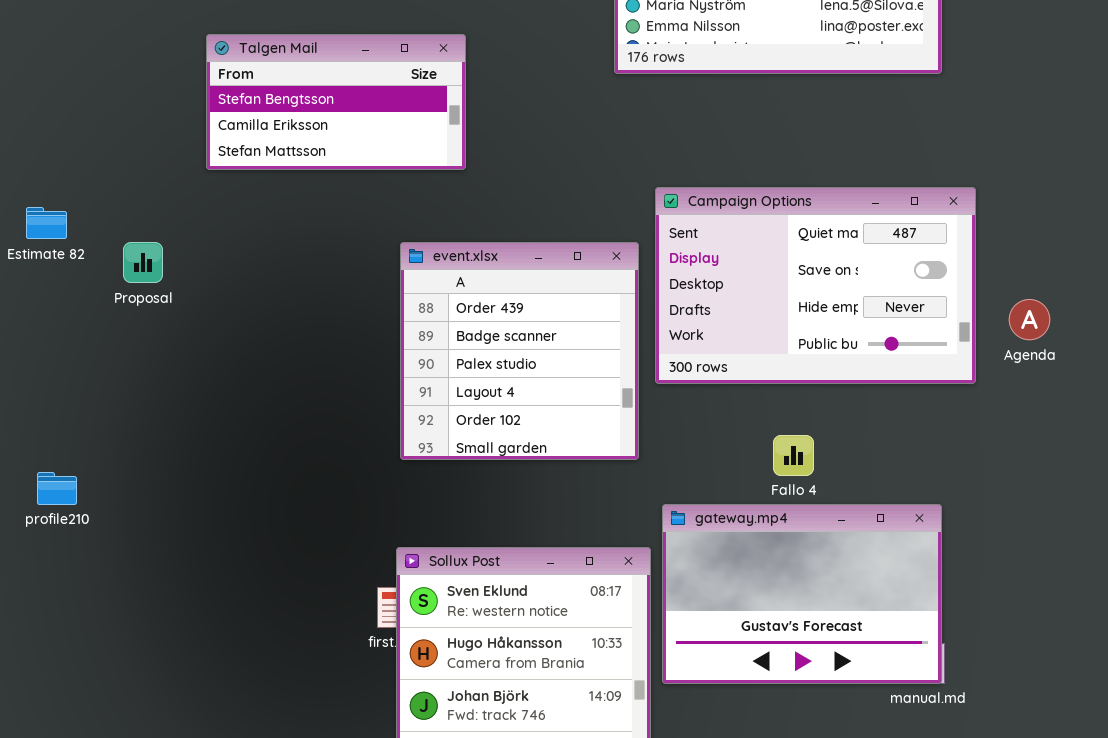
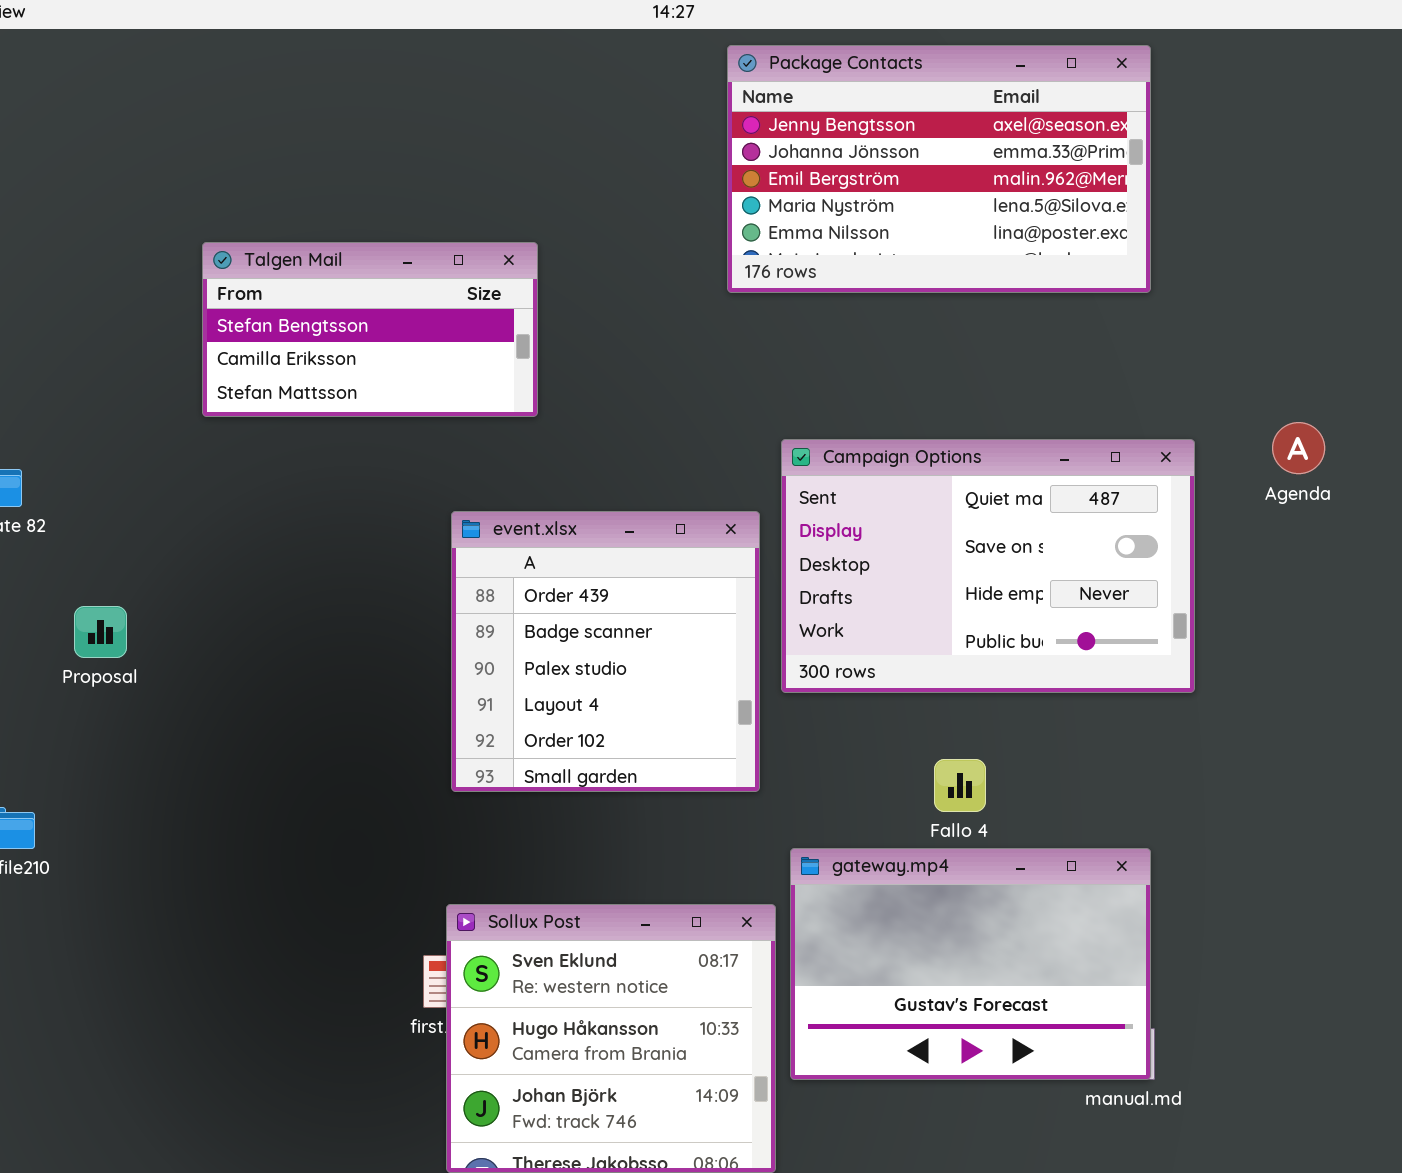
Proposal: [123,242,163,283] -> [74,606,127,658], moved
Agenda: [1009,299,1050,340] -> [1272,422,1325,474], moved

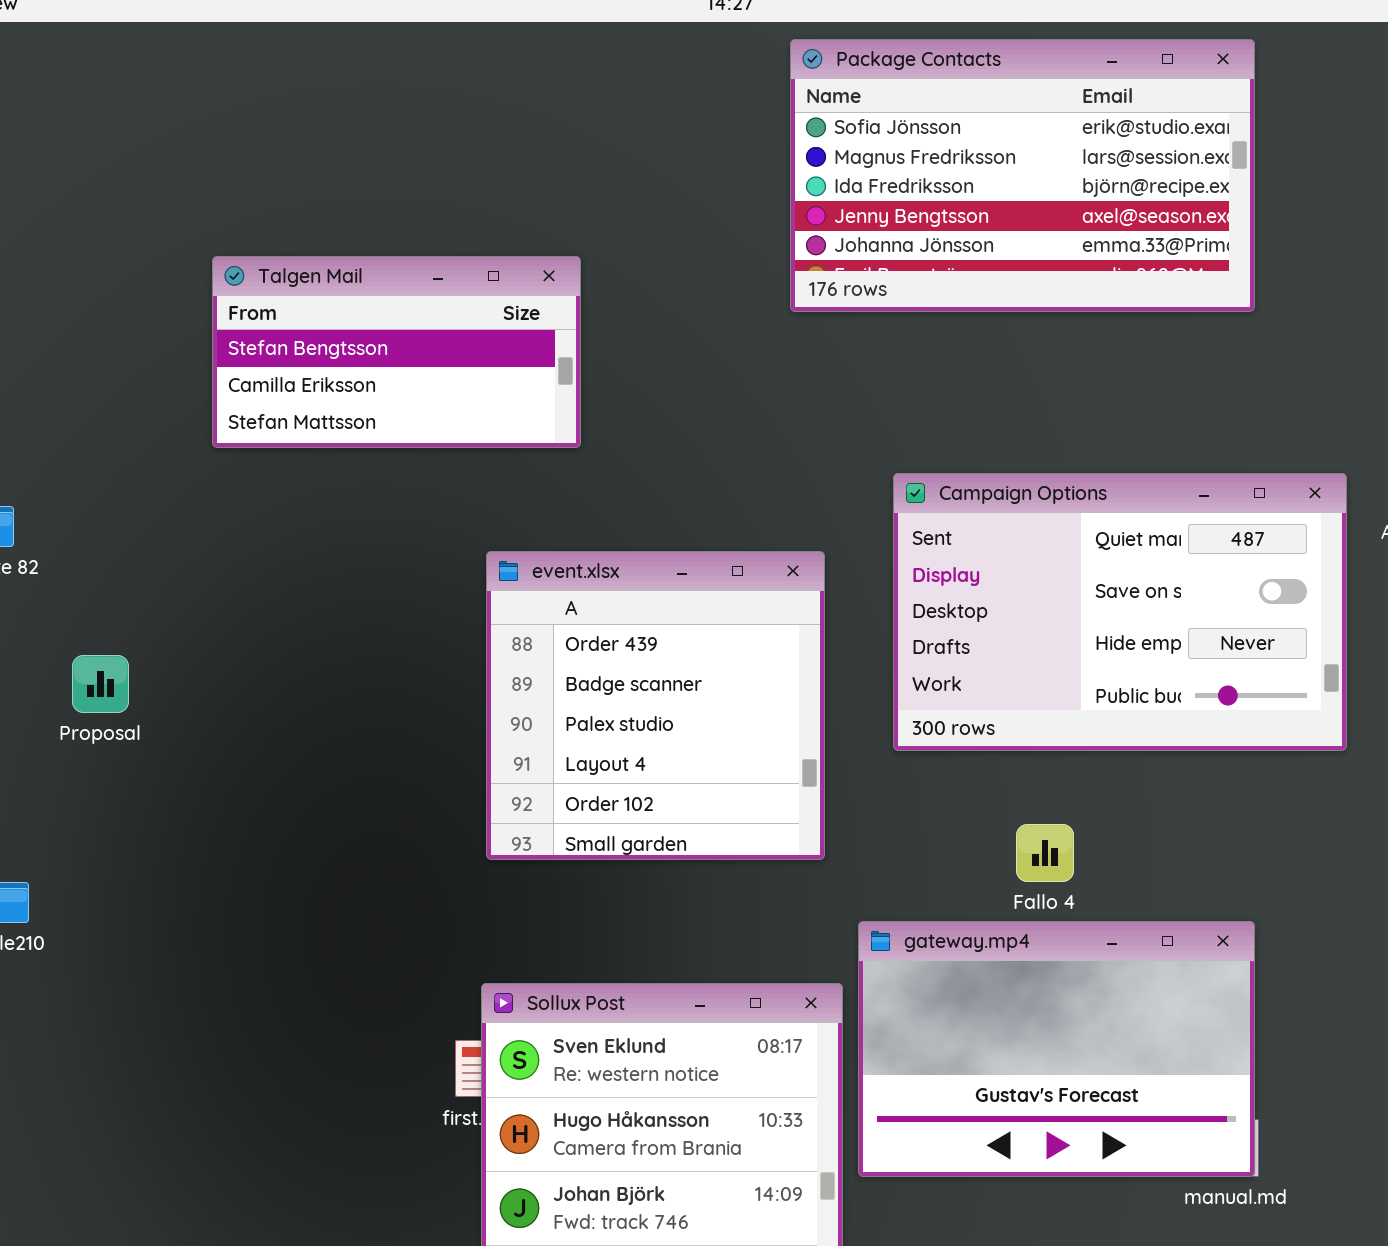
Package Contacts: [727,45,1151,293] -> [790,39,1255,312], scrolled up 3 rows
Campaign Options: [781,439,1195,693] -> [893,473,1347,751], moved

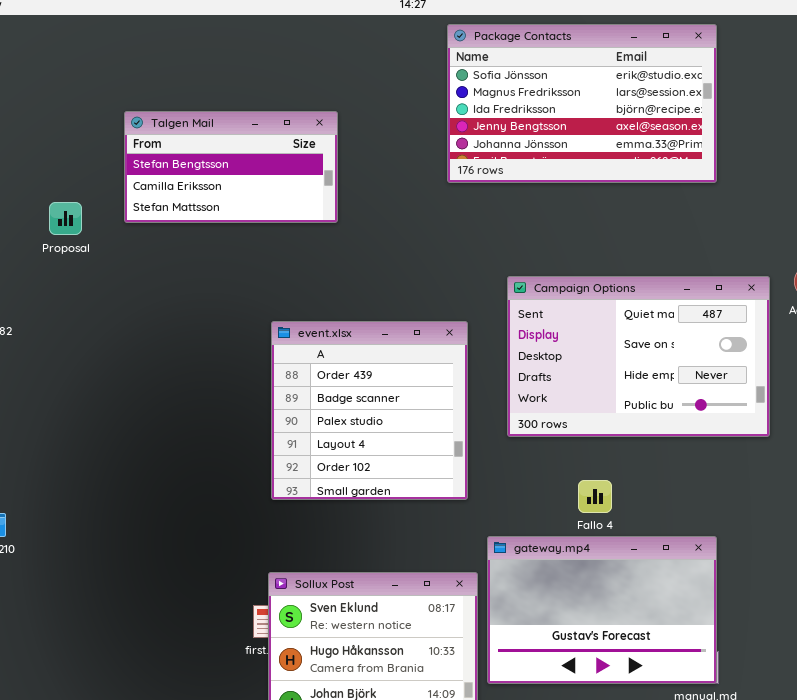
Talgen Mail: [212,256,581,448] -> [124,111,338,223], moved
Proposal: [72,655,129,713] -> [49,202,82,235], moved

